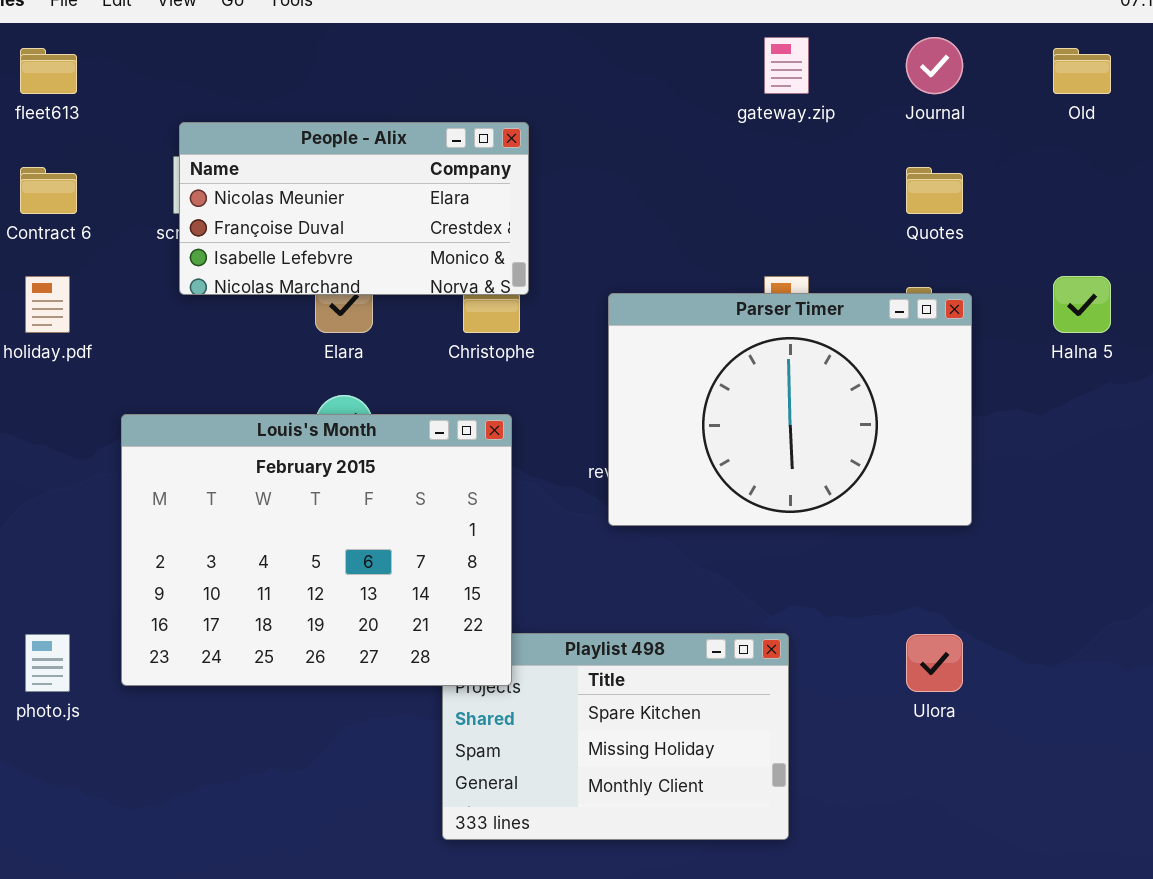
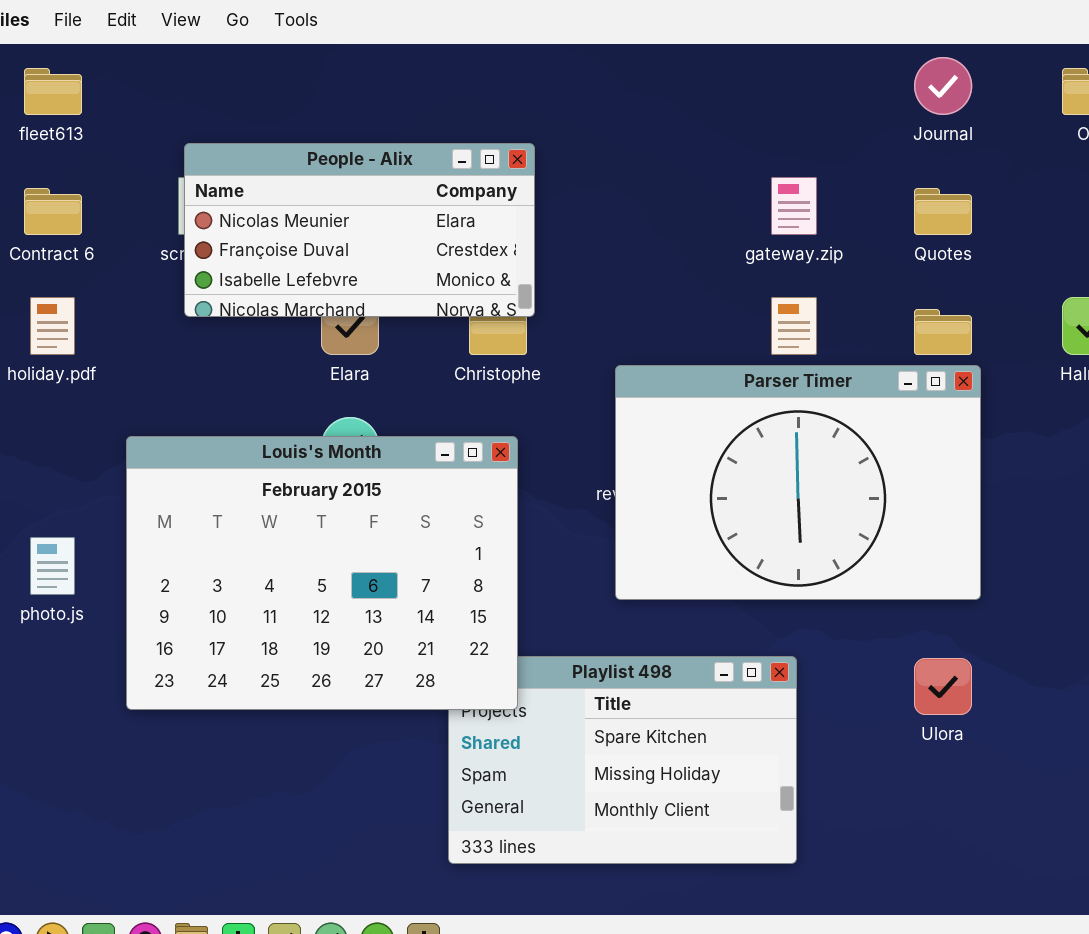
gateway.zip: [764,37,809,94] -> [771,177,817,235], moved
Parser Timer: [608,293,972,526] -> [615,365,981,600], moved
photo.js: [25,634,70,692] -> [30,537,75,595], moved

